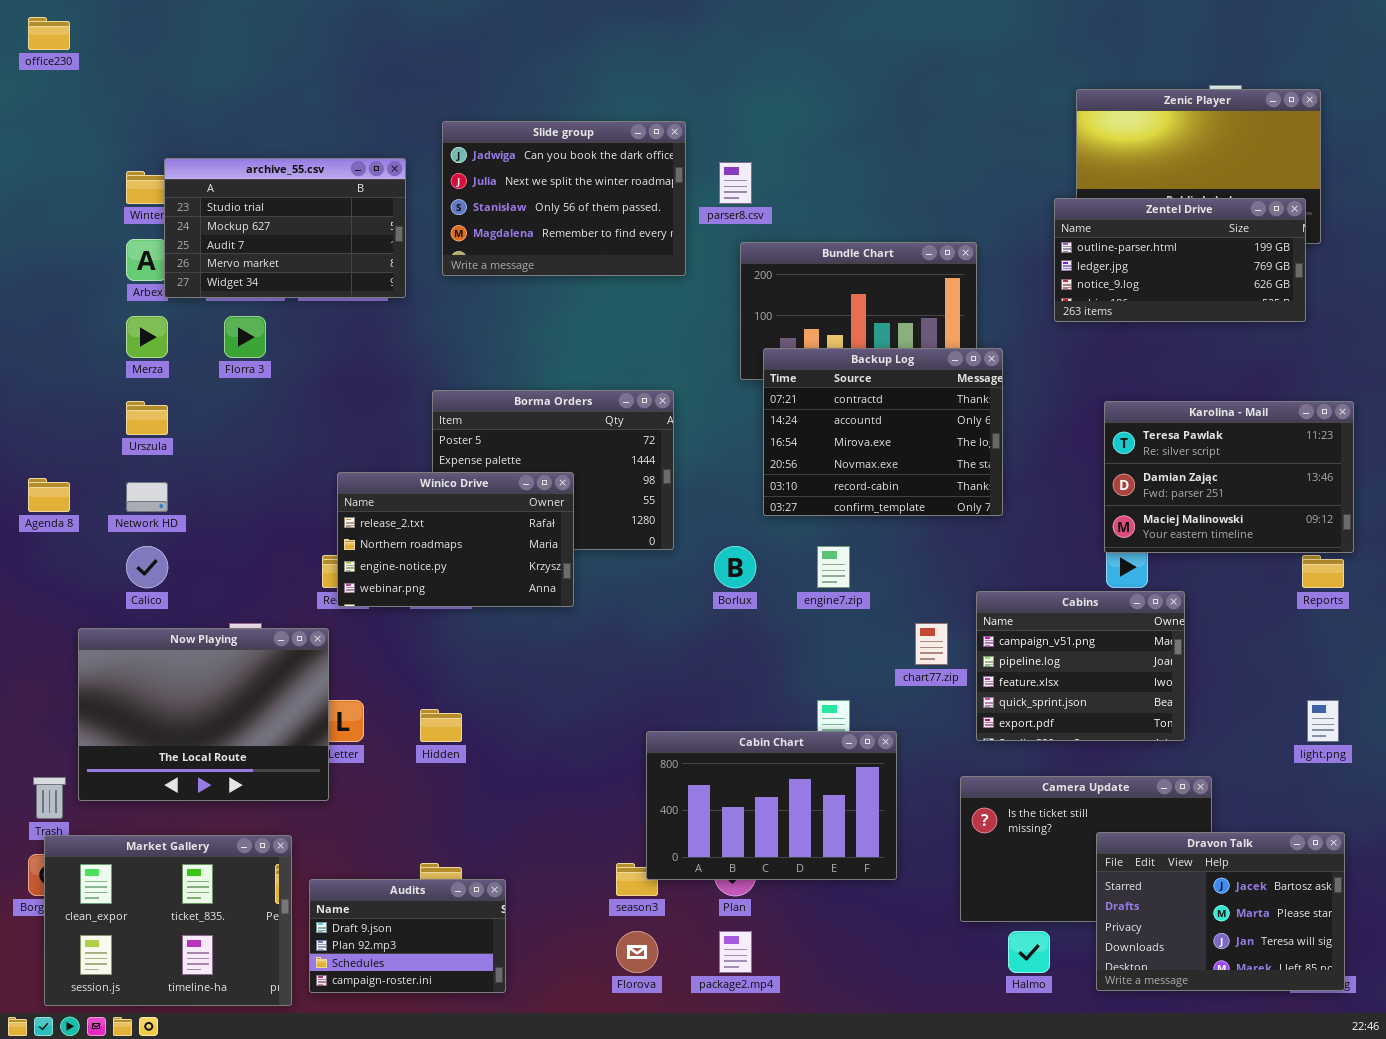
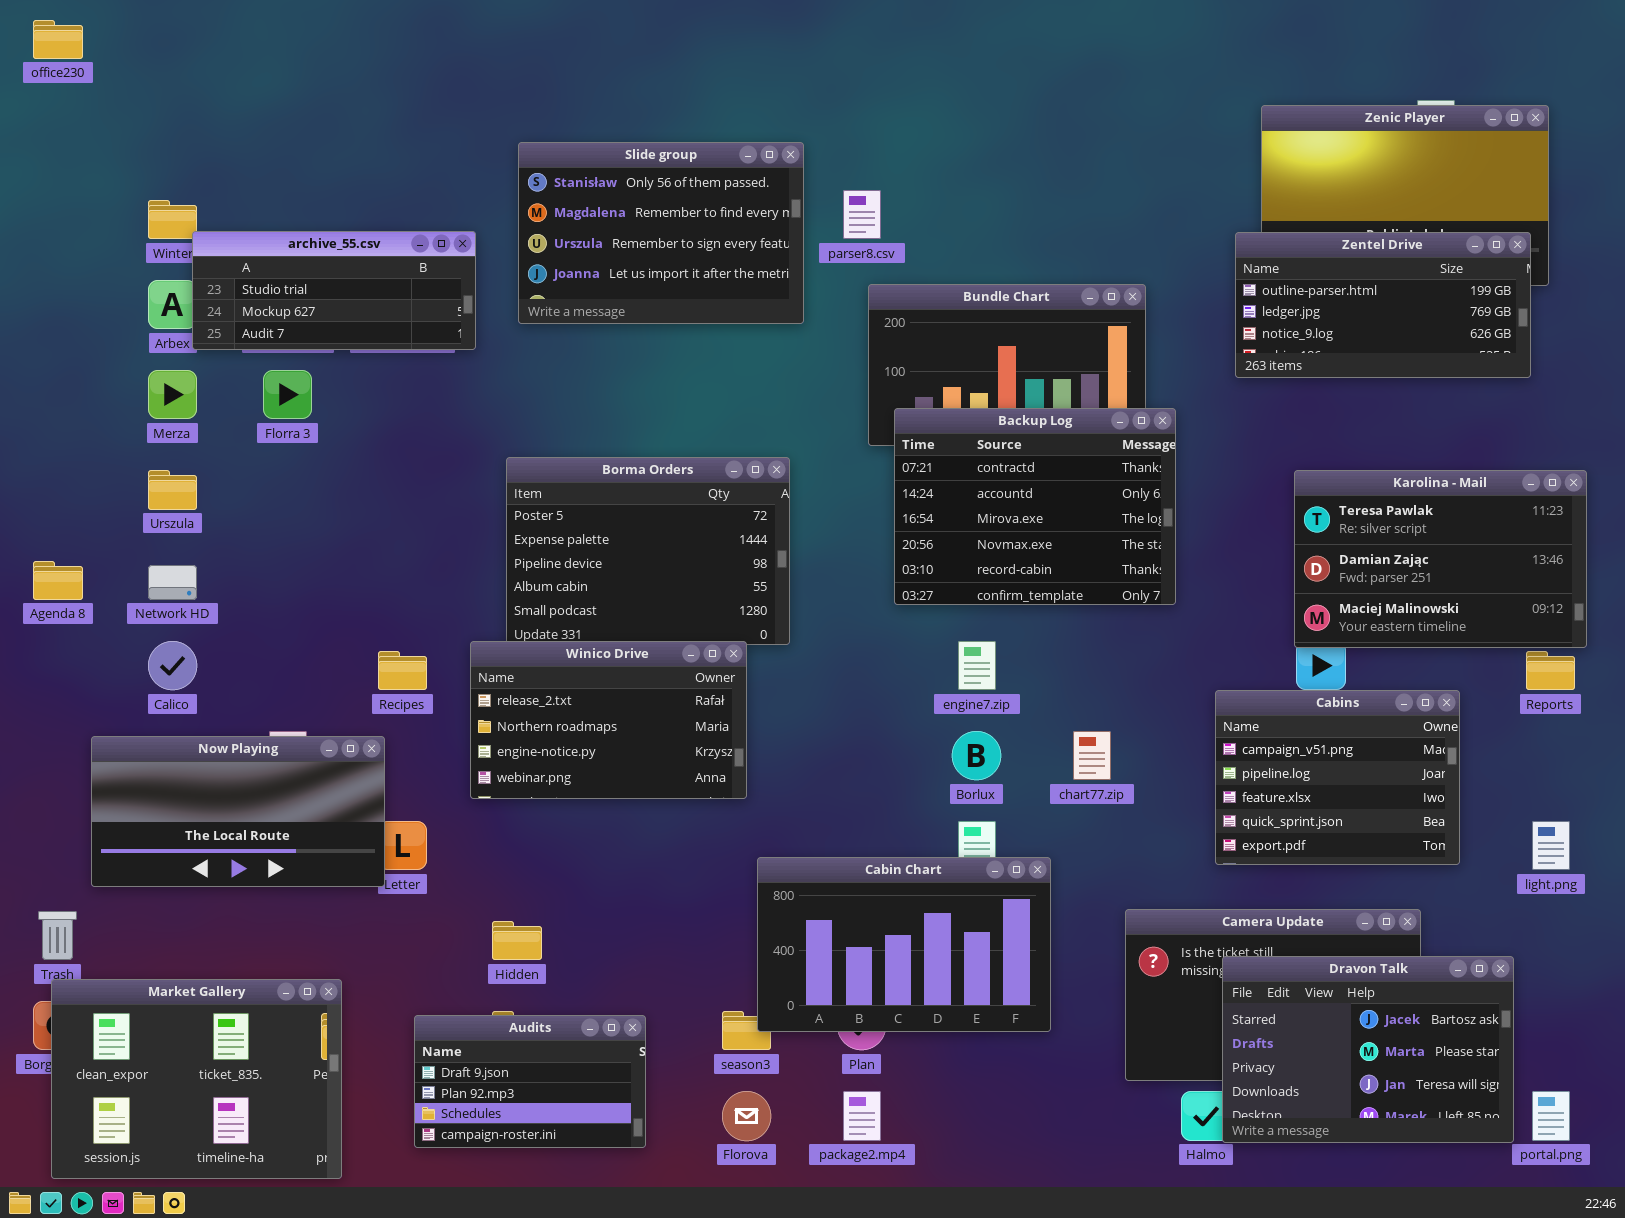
Slide group: [442,121,686,276] -> [518,142,804,324], scrolled down 2 rows
archive_55.csv: [164,158,406,298] -> [192,231,476,350], resized
Winico Drive: [337,472,574,607] -> [470,641,747,799], moved
Borlux: [714,546,756,588] -> [952,731,1001,780], moved
Cabins: [976,591,1185,741] -> [1215,690,1460,865], moved
Now Playing: [78,628,329,801] -> [91,736,385,887], resized
Hidden: [420,709,462,742] -> [492,921,542,960], moved
Dravon Talk: [1096,832,1345,991] -> [1222,956,1514,1143], moved
Audits: [309,879,506,993] -> [414,1015,646,1148], moved

